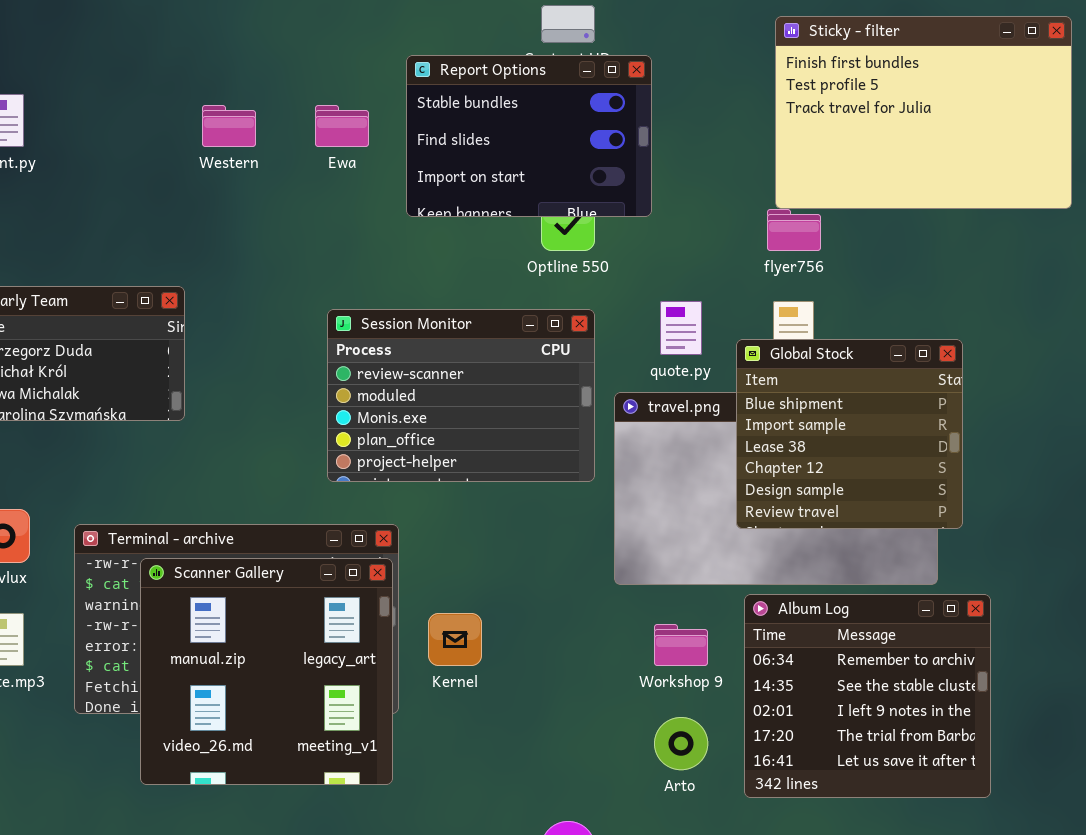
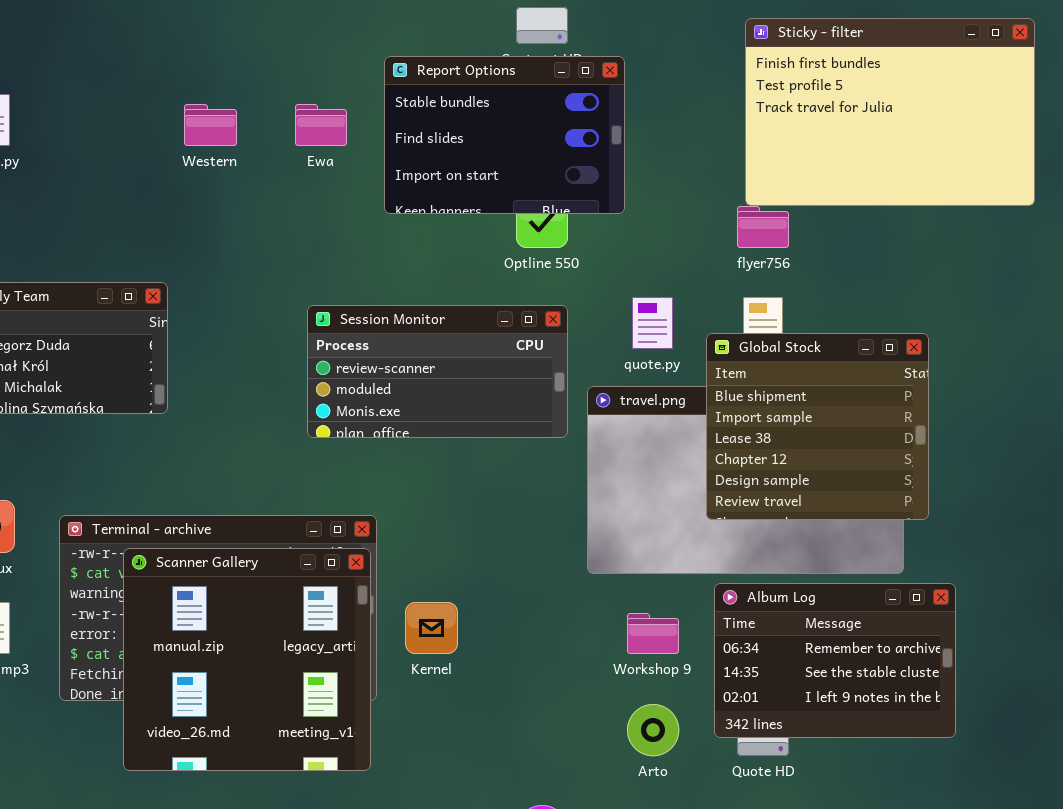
Session Monitor: [327,309,595,482] -> [307,305,568,438], resized
Album Log: [744,594,991,798] -> [714,583,956,738], resized

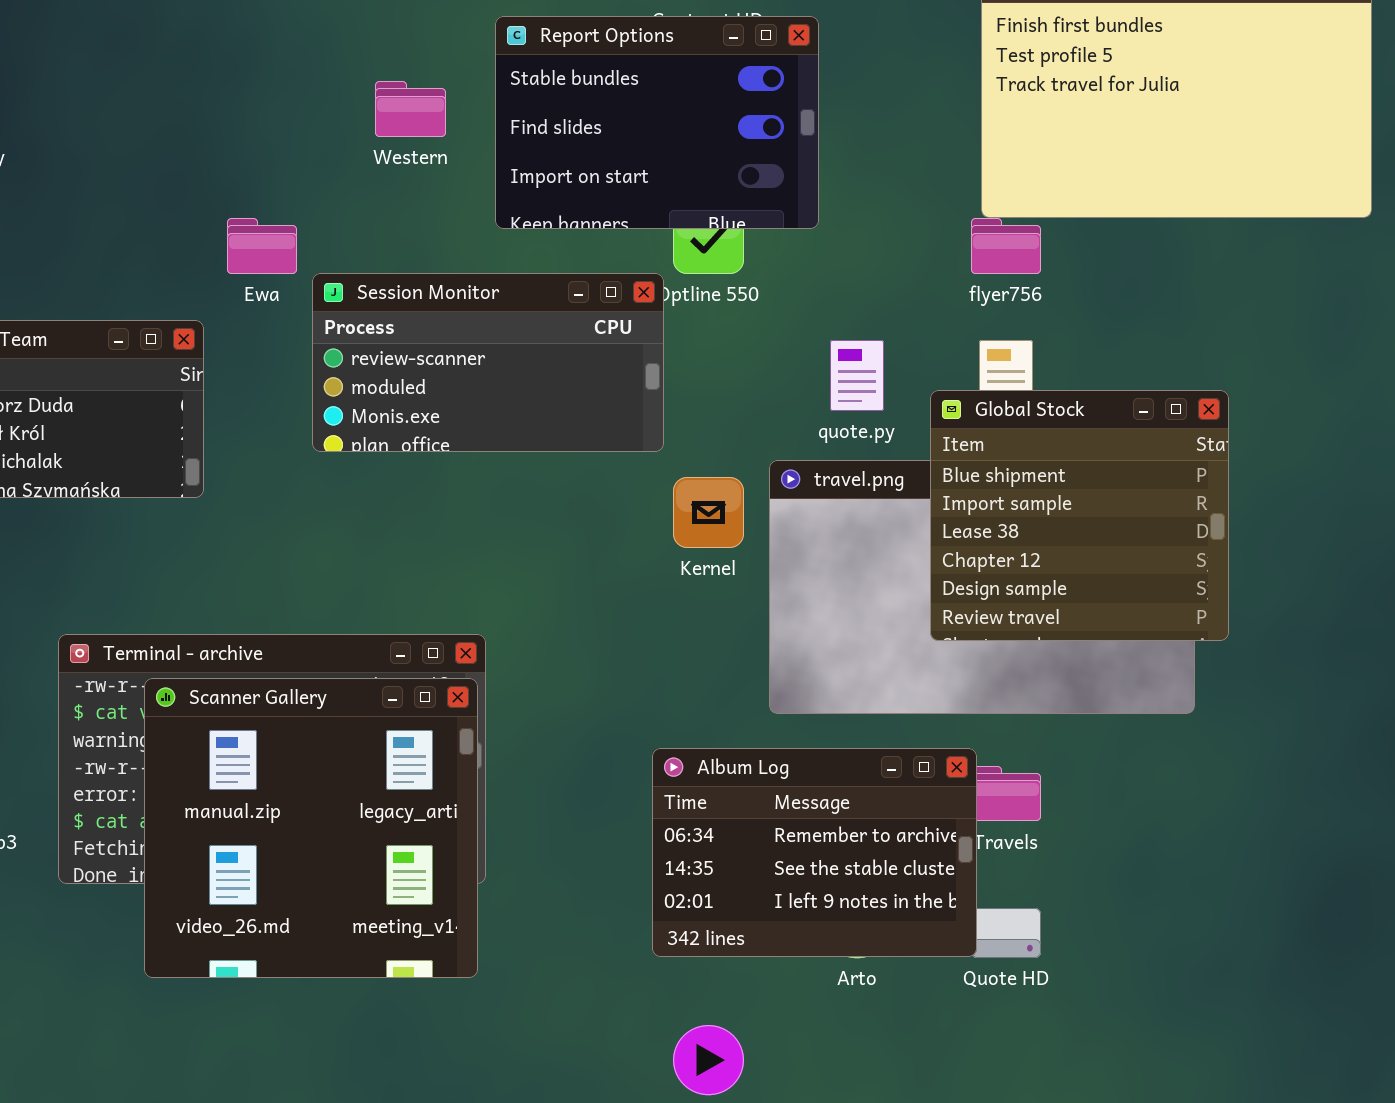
Western: [184,104,237,146] -> [375,81,446,137], moved
Ewa: [295,104,347,146] -> [227,218,297,274], moved
Session Monitor: [307,305,568,438] -> [312,273,664,452], moved
Album Log: [714,583,956,738] -> [652,748,977,957], moved
Kernel: [405,602,458,654] -> [673,477,744,548], moved

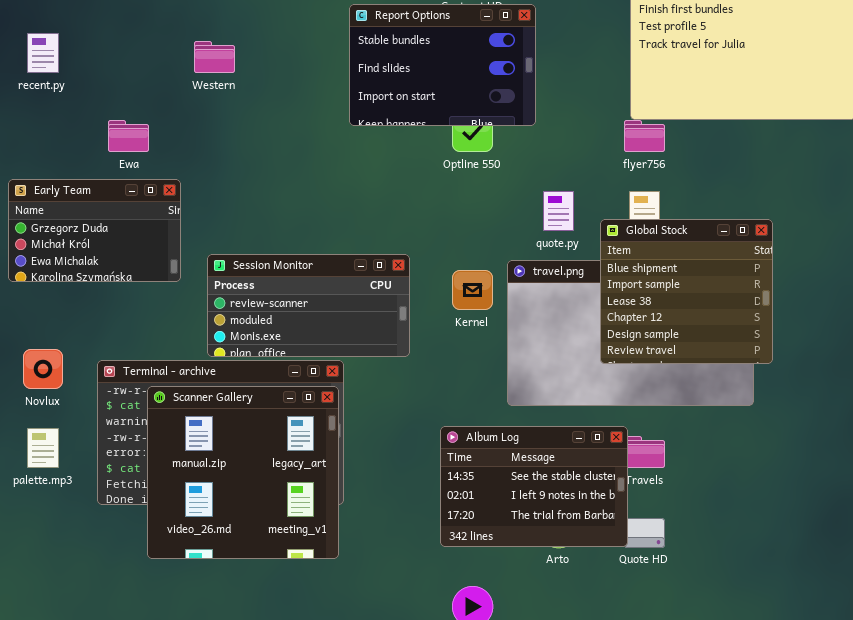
Western: [375,81,446,137] -> [194,41,235,73], moved
Ewa: [227,218,297,274] -> [108,120,149,152], moved
Session Monitor: [312,273,664,452] -> [207,254,410,357], moved
Album Log: [652,748,977,957] -> [440,426,628,547], scrolled down 1 row

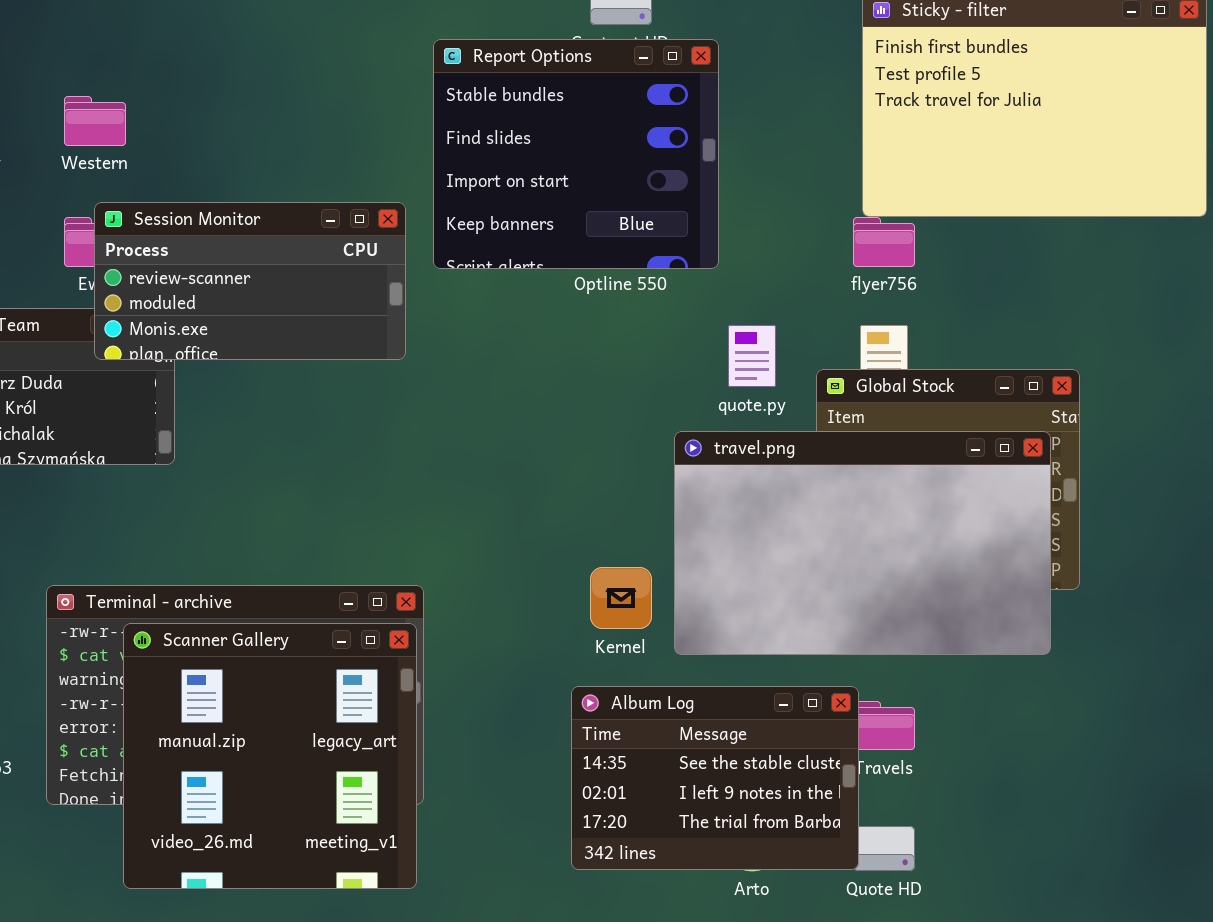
Report Options: [349,4,536,126] -> [433,39,719,269], resized
Western: [194,41,235,73] -> [64,96,126,146], moved
Session Monitor: [207,254,410,357] -> [94,202,406,360], moved
travel.png: [507,260,754,406] -> [674,431,1051,655], raised
Kernel: [452,270,493,310] -> [590,567,652,629], moved

